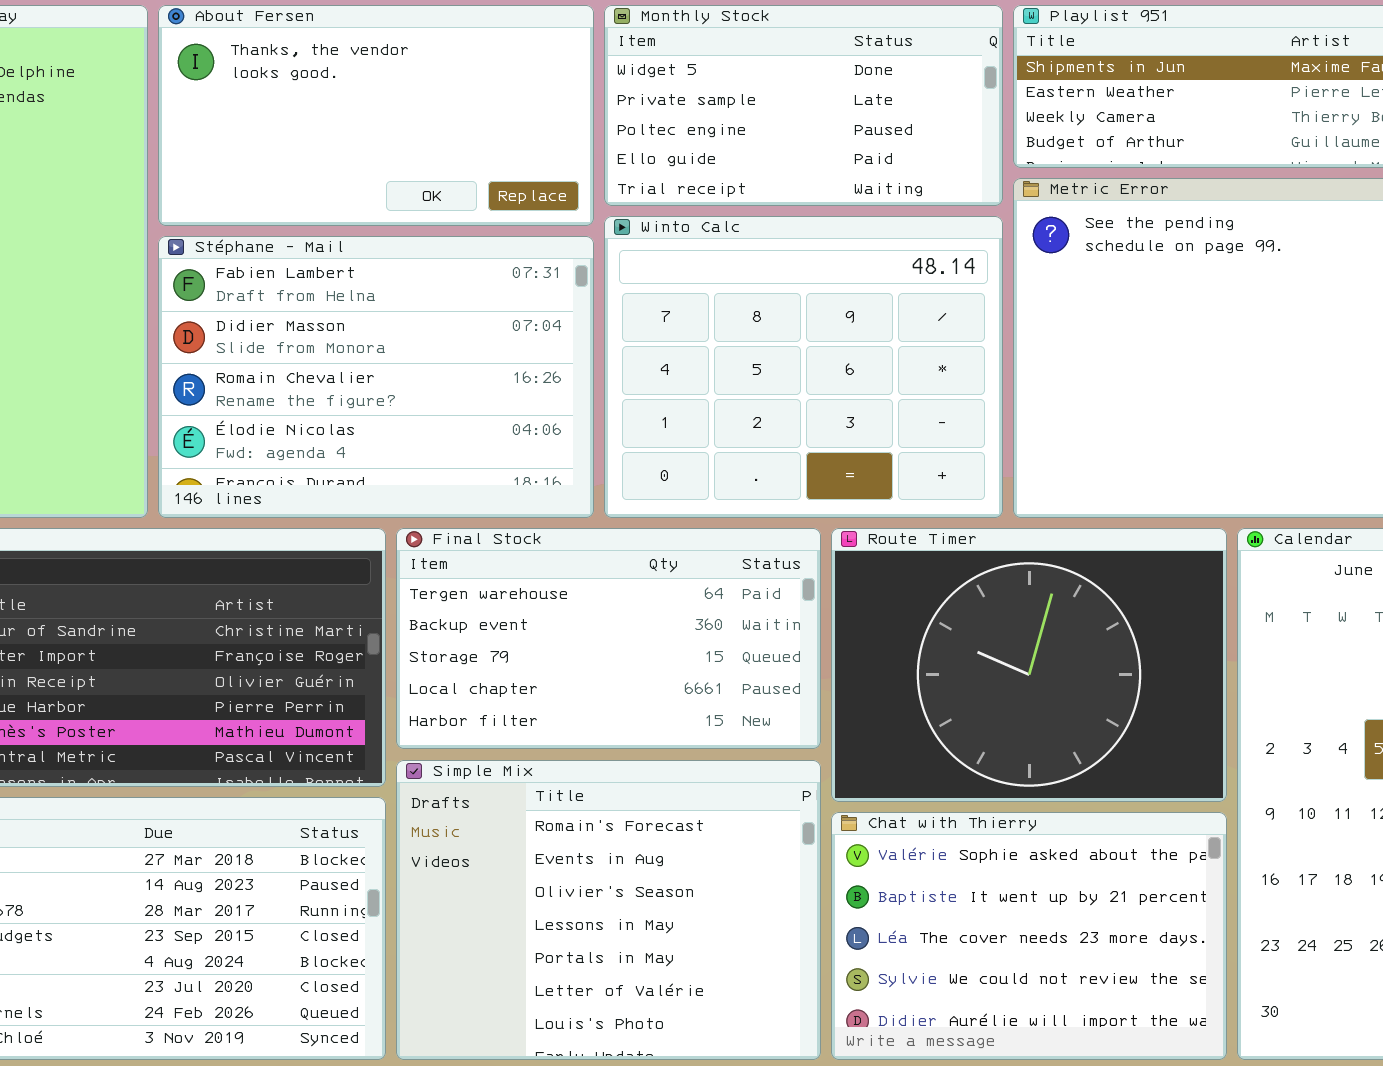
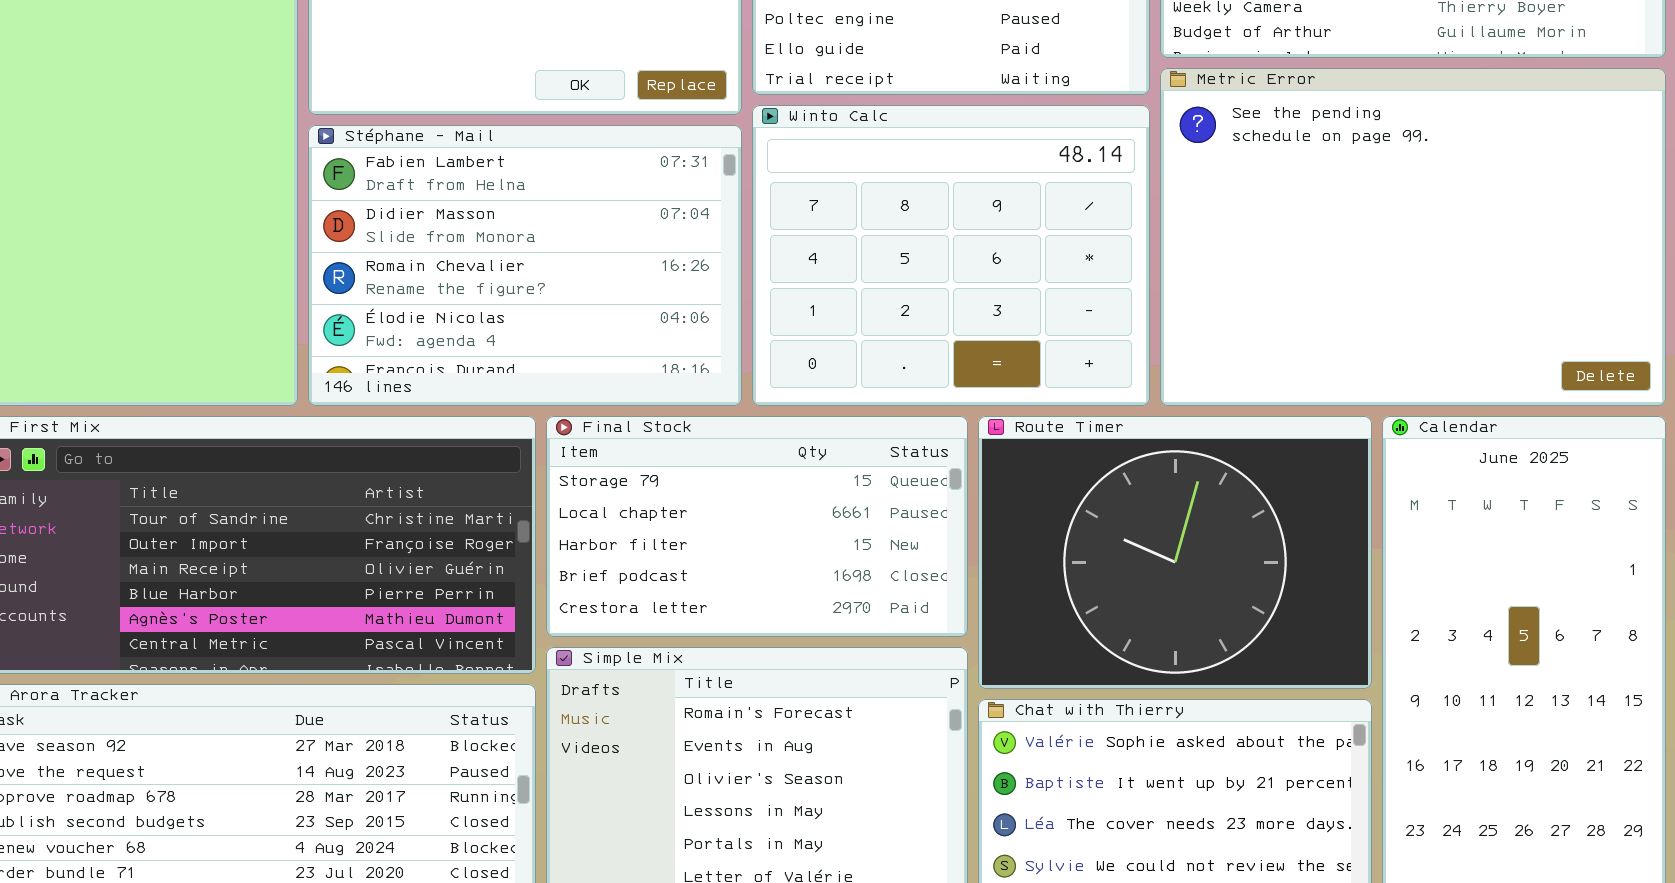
Final Stock: [396,528,821,749] -> [546,416,968,637], scrolled down 2 rows

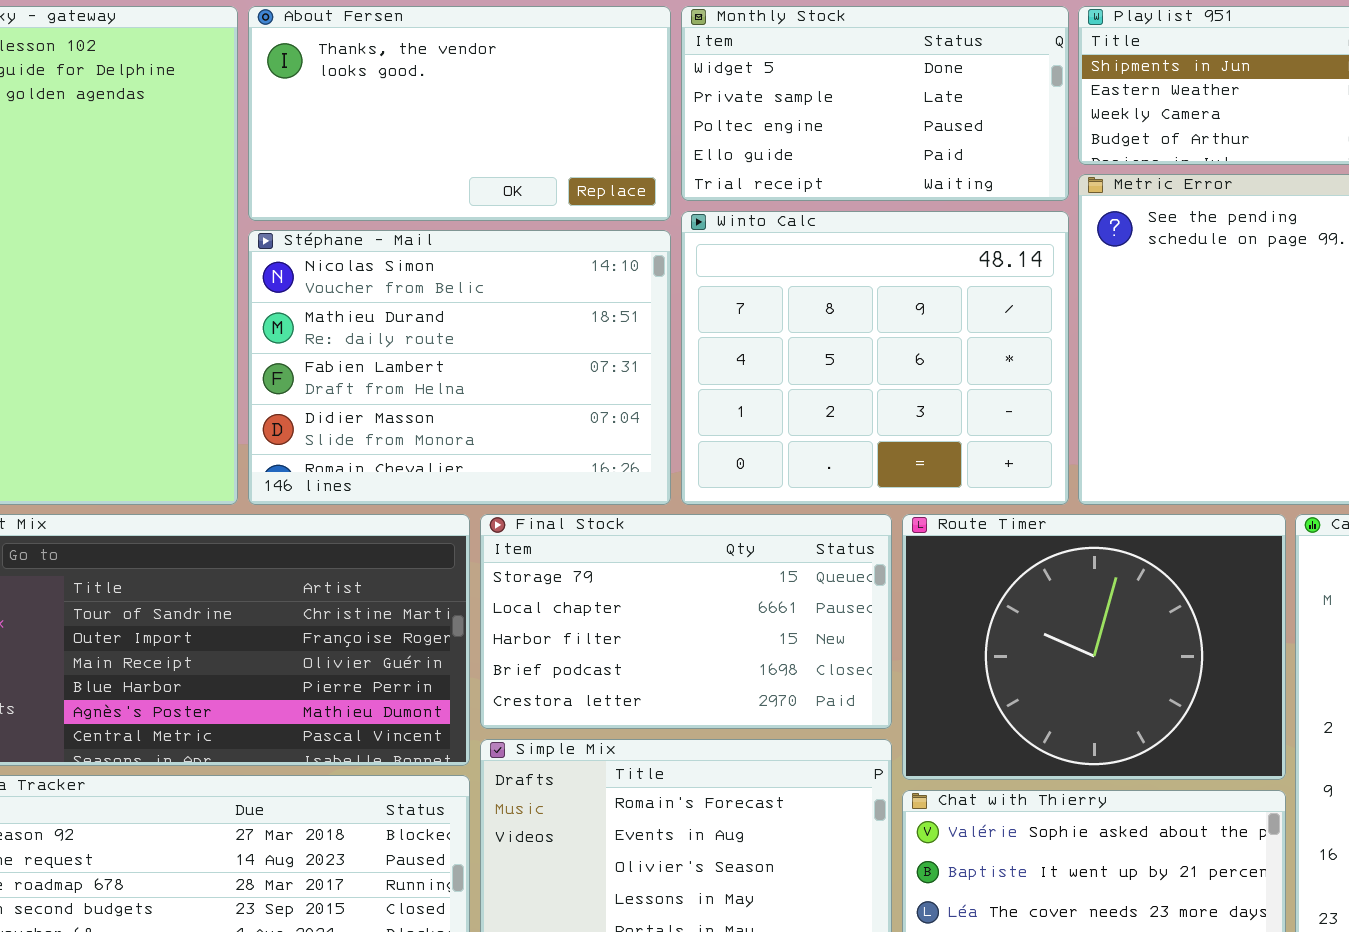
Stéphane - Mail: [308,125,742,406] -> [248,230,671,505], scrolled up 2 rows

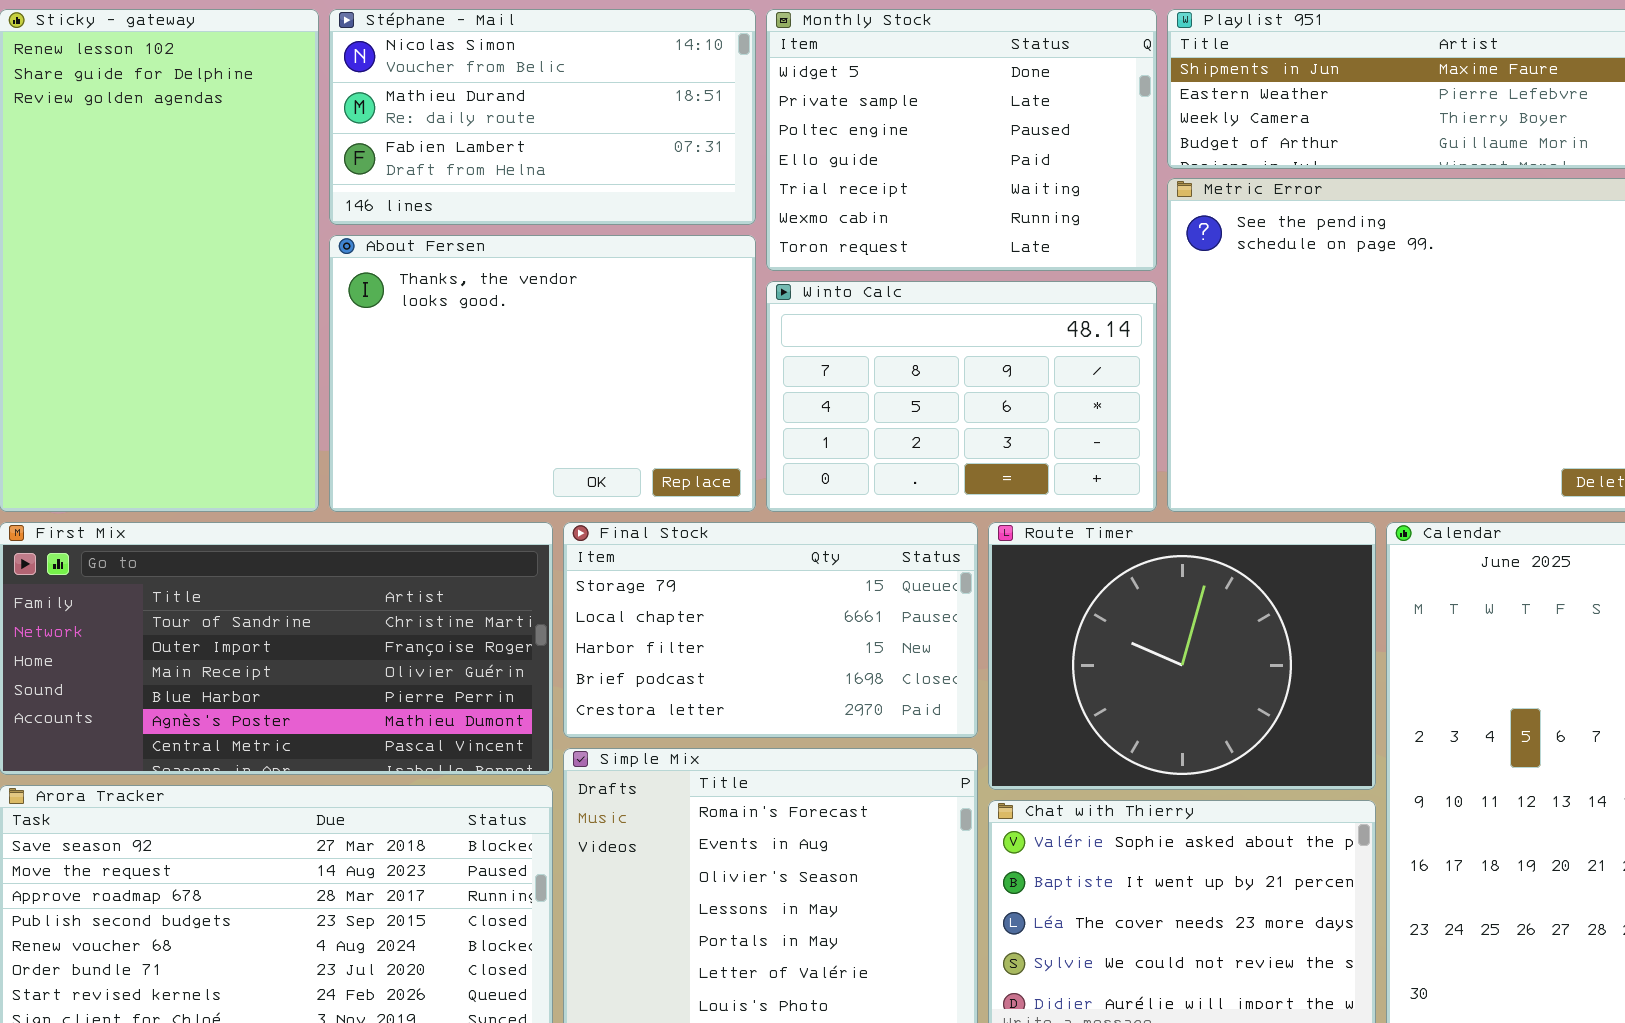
About Fersen: [248,6,671,221] -> [329,235,756,512], moved, resized
Monthly Stock: [681,6,1069,201] -> [766,9,1157,271], resized
Winto Calc: [681,211,1069,505] -> [766,281,1157,512], resized
Stéphane - Mail: [248,230,671,505] -> [329,9,756,225], moved, resized

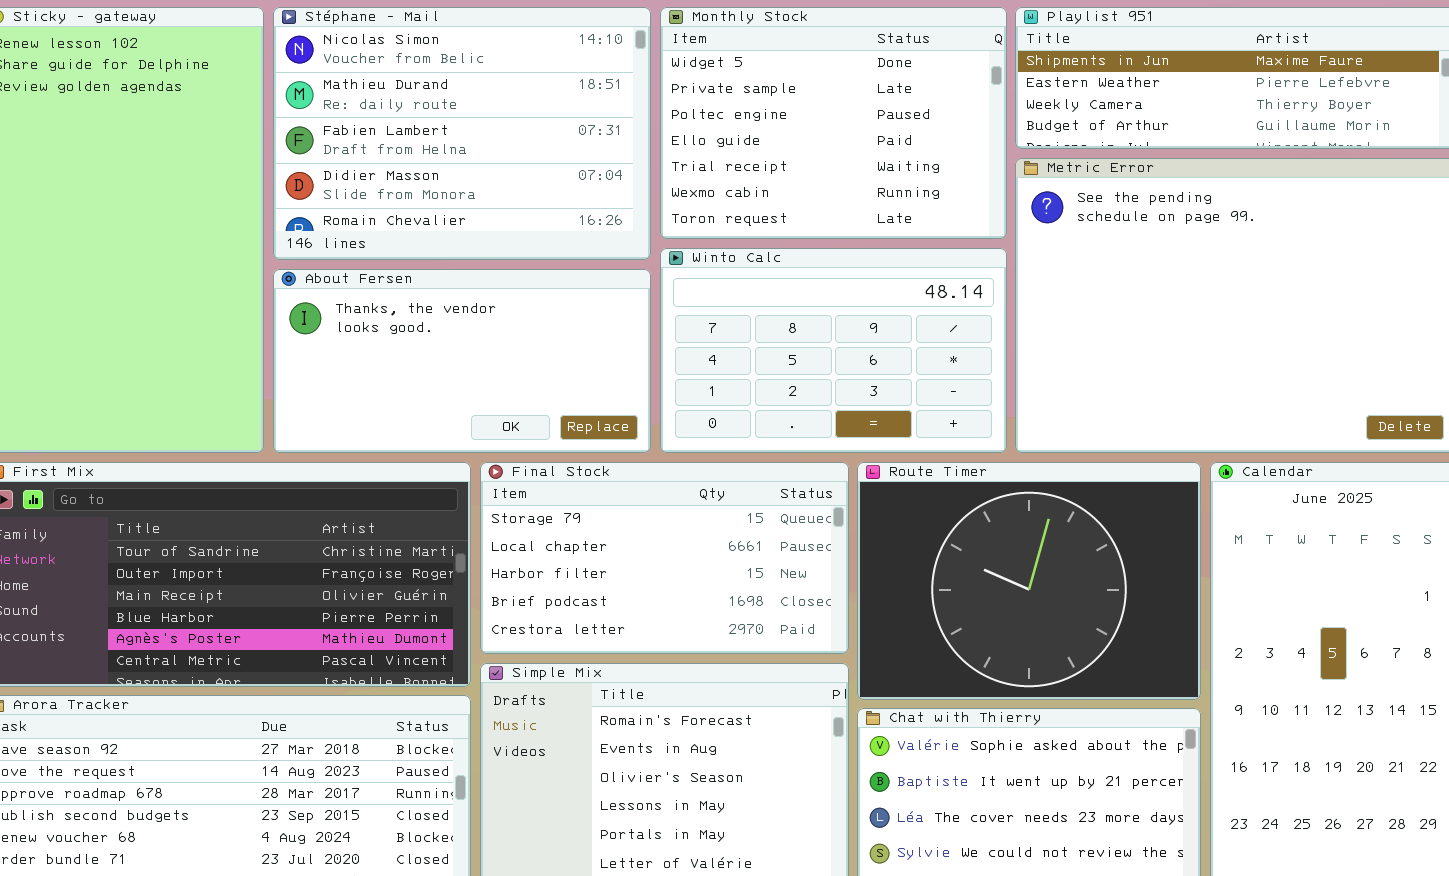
Stéphane - Mail: [329,9,756,225] -> [273,7,651,260], resized
About Fersen: [329,235,756,512] -> [273,269,651,453], resized

